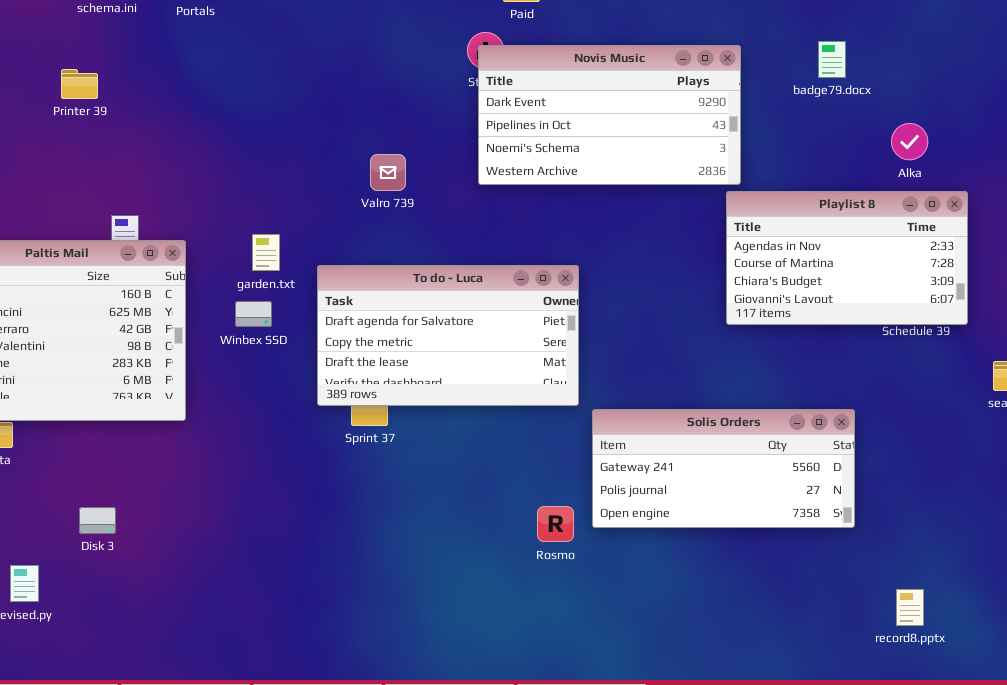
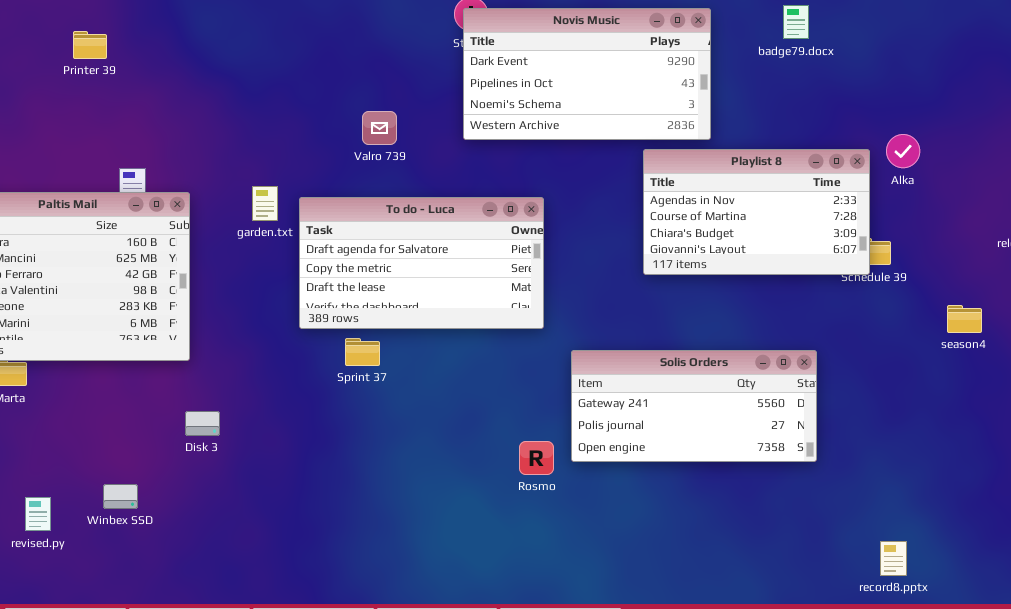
Alka: [891,123,928,160] -> [886,134,920,168], moved
Playlist 8: [726,191,968,325] -> [643,149,870,275], moved
To do - Luca: [317,265,579,406] -> [299,197,544,329], moved
Winbex SSD: [235,301,272,327] -> [103,484,138,509], moved
Disk 3: [79,507,116,534] -> [185,411,220,436], moved
record8.pptx: [896,589,924,626] -> [880,541,907,576], moved

